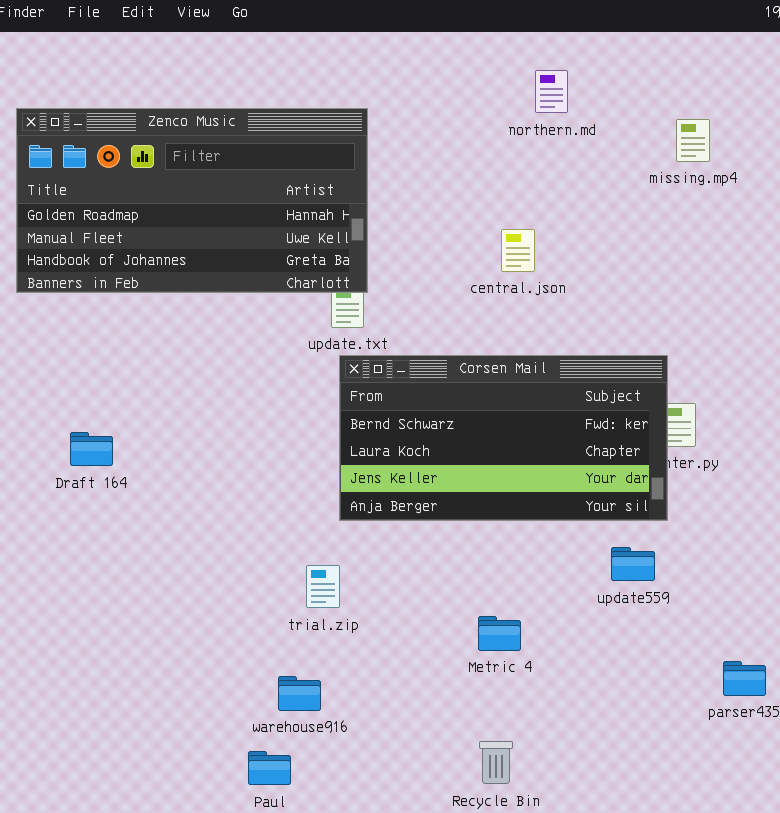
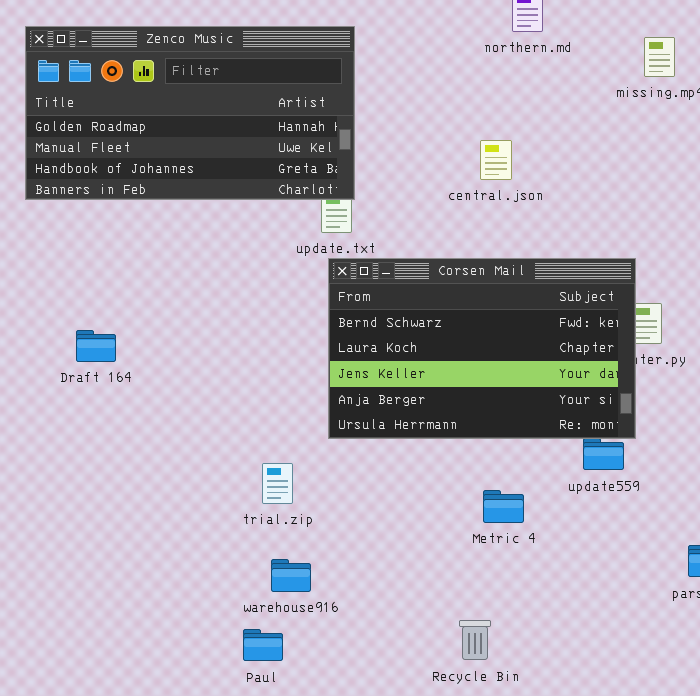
Corsen Mail: [339,355,668,521] -> [328,258,636,439], resized
trial.zip: [306,565,340,608] -> [262,463,293,504], moved
Metric 4: [478,616,521,651] -> [483,490,524,523], moved

